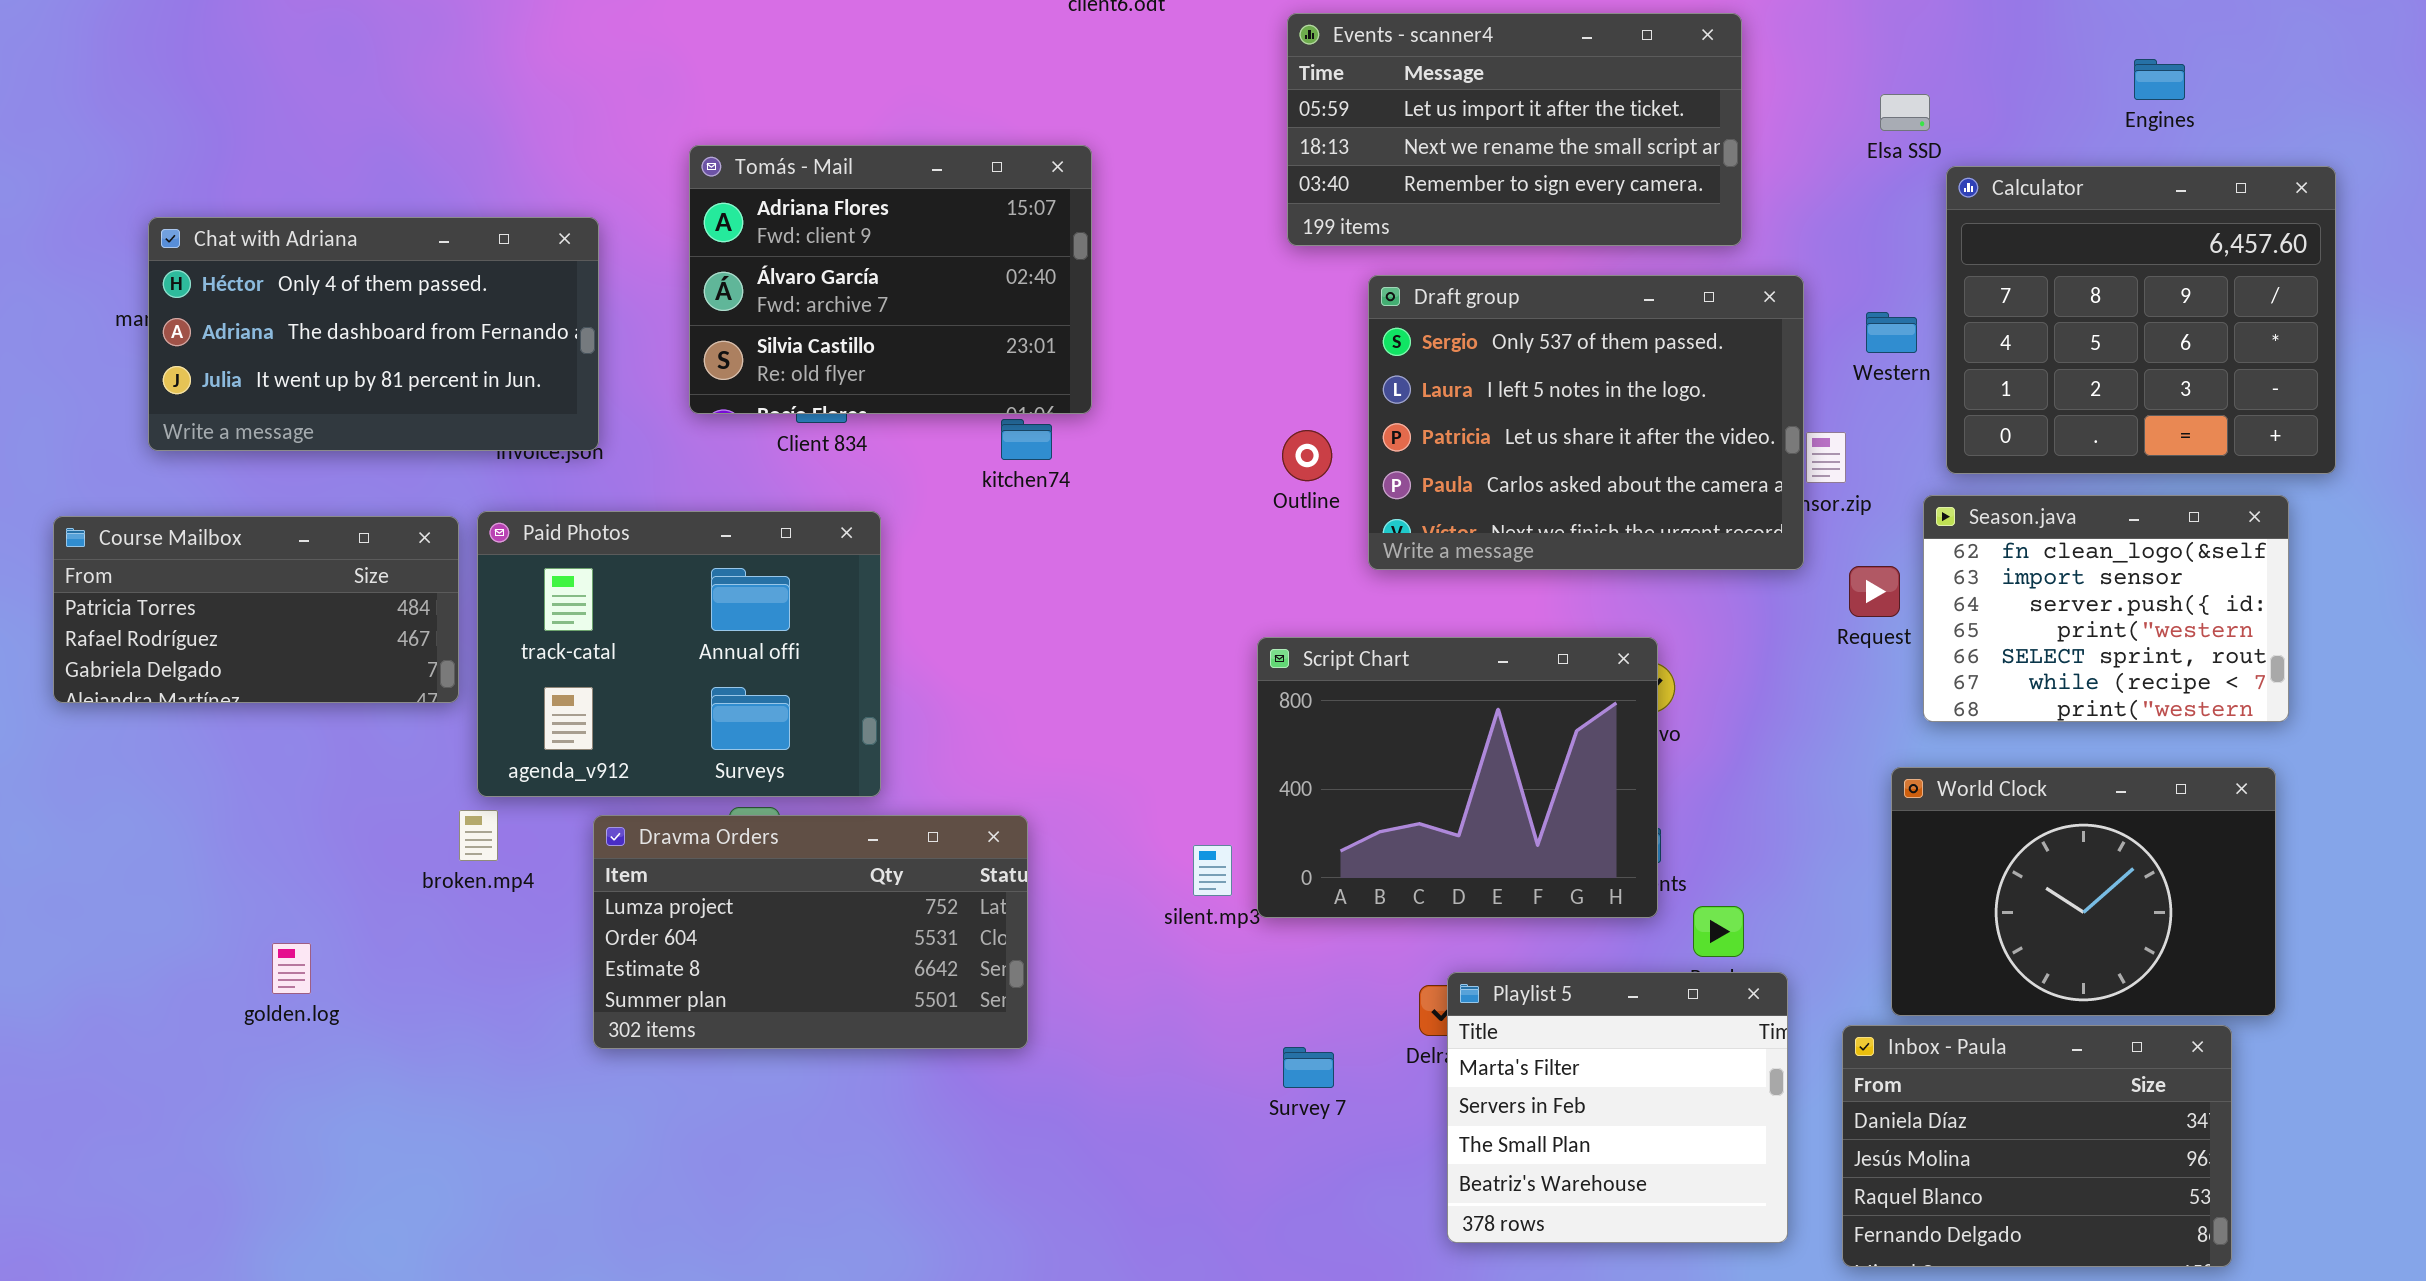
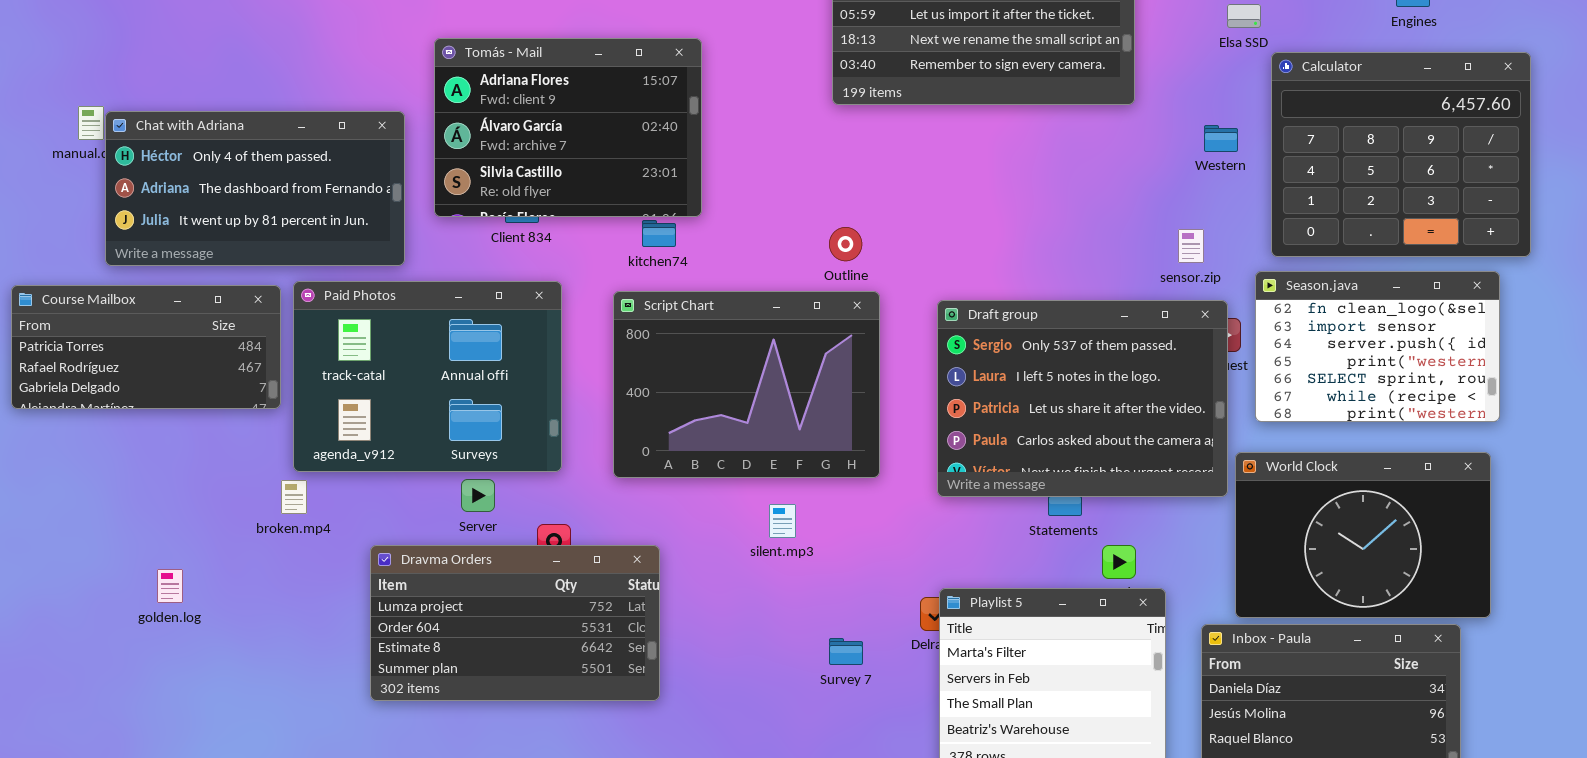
Chat with Adriana: [148,217,599,451] -> [105,111,405,266], moved
Draft group: [1368,275,1804,570] -> [937,300,1228,497], moved
Western: [1866,312,1917,353] -> [1204,125,1238,152], moved
Script Chart: [1257,637,1658,918] -> [613,291,880,478], moved
Dravma Orders: [593,815,1028,1049] -> [370,545,660,701], moved

